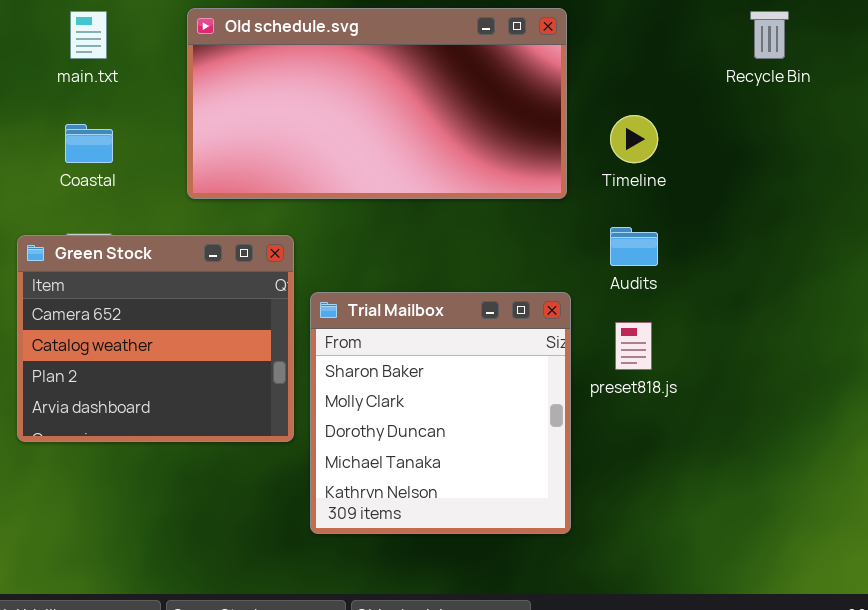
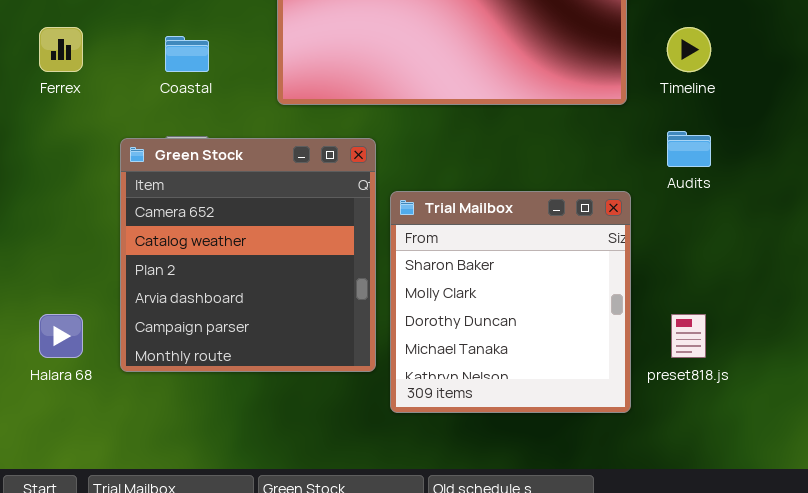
Green Stock: [17,235,294,442] -> [120,138,376,372], resized
preset818.js: [615,322,652,370] -> [671,314,706,358], moved

